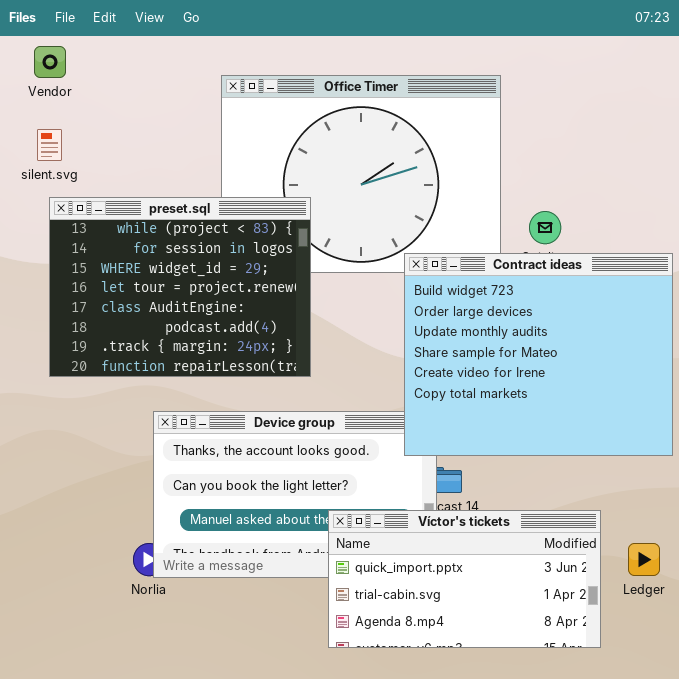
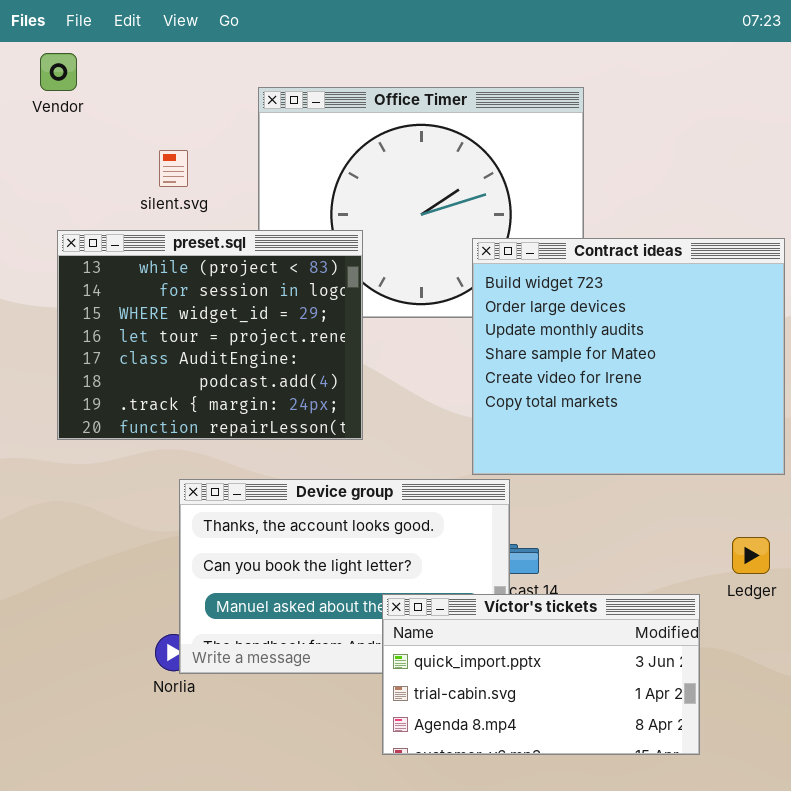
silent.svg: [37,129,62,161] -> [159,150,188,187], moved
Contract ideas: [404,253,673,456] -> [472,238,785,475], moved
Ledger: [628,543,660,576] -> [732,537,770,574], moved

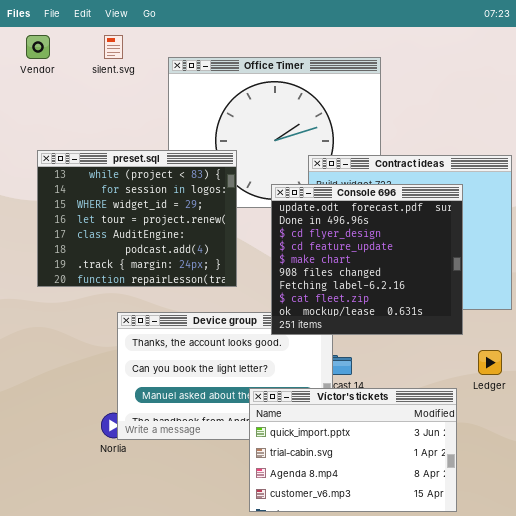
silent.svg: [159,150,188,187] -> [104,35,123,59], moved
Console 696: none -> [271,184,463,335], opened
Víctor's tickets: [382,594,700,755] -> [249,388,457,512], resized

